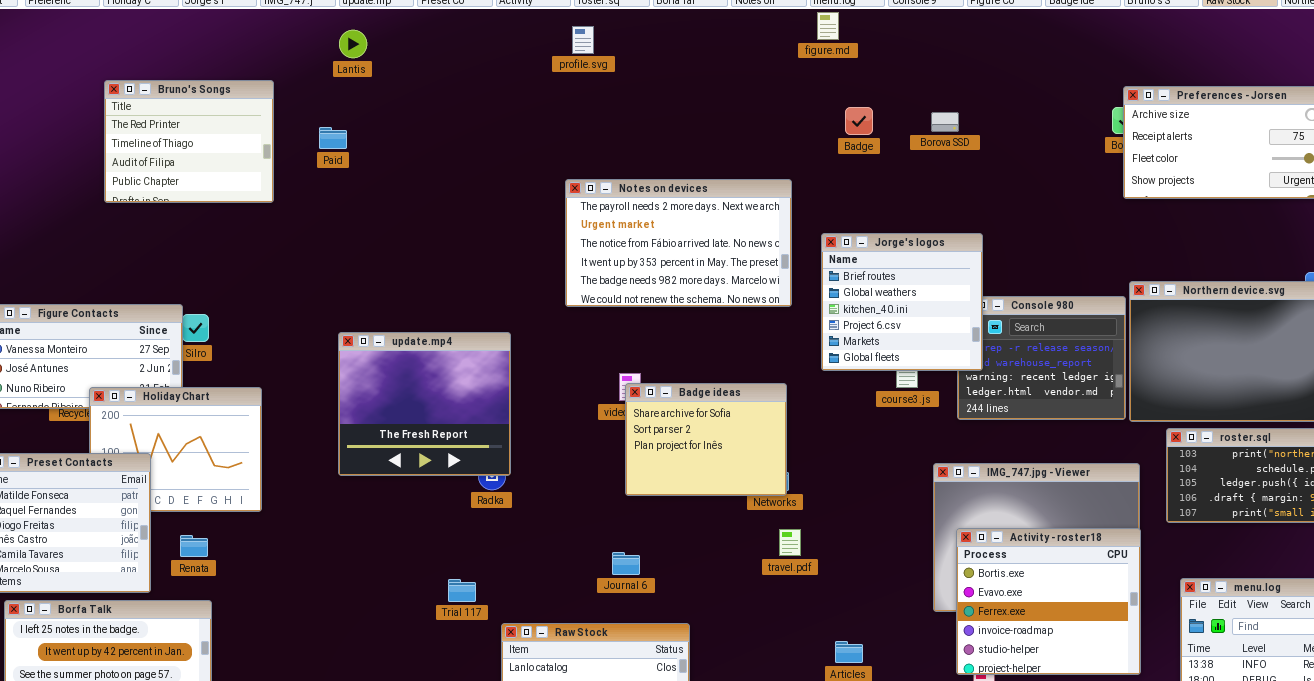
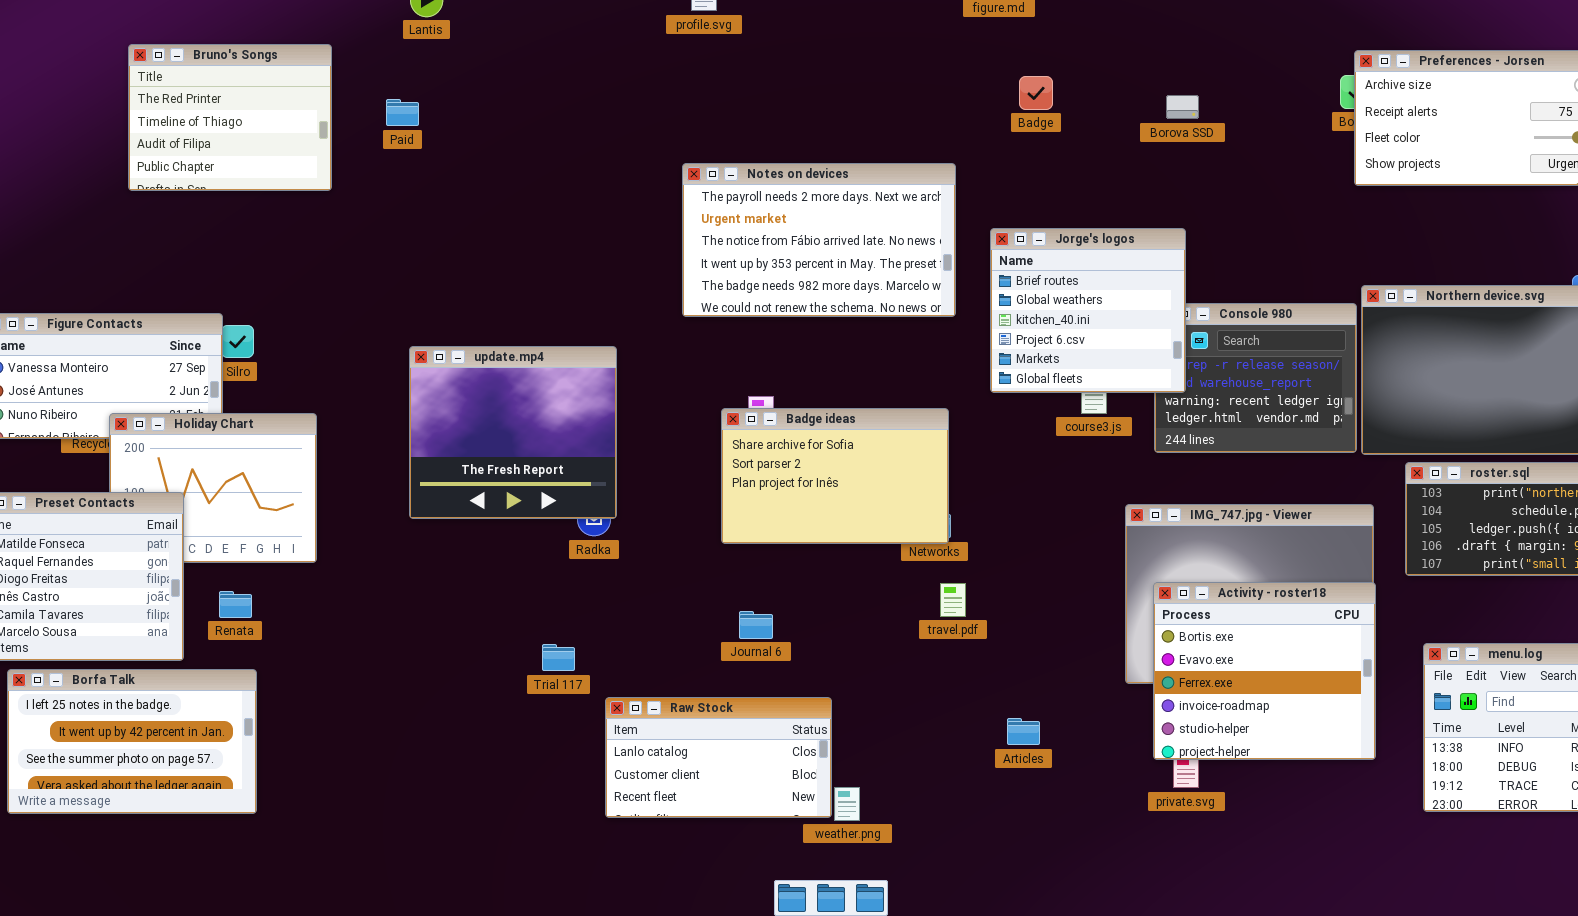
Borova SSD: [931,112,959,132] -> [1166,95,1199,119], moved
Badge ideas: [625,383,787,496] -> [721,408,949,544], resized

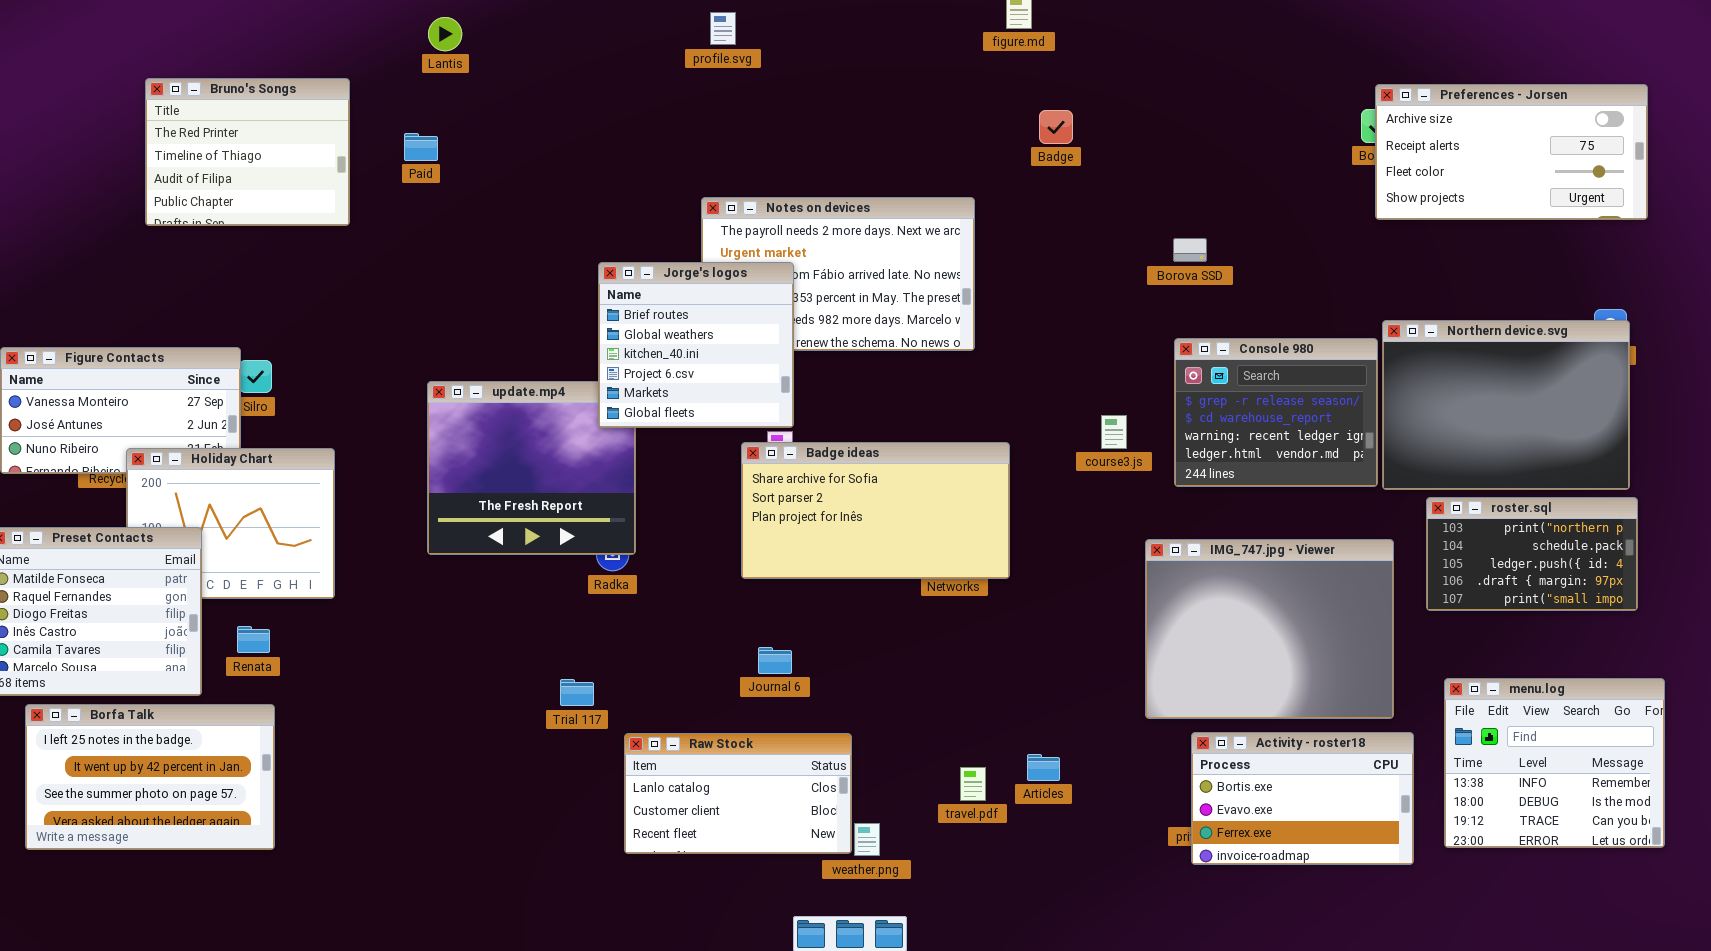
Borova SSD: [1166,95,1199,119] -> [1173,238,1207,262], moved
Jorge's logos: [990,228,1186,393] -> [598,262,794,428], moved
Badge ideas: [721,408,949,544] -> [741,442,1010,579], resized
Activity - roster18: [1153,582,1376,760] -> [1191,732,1414,865], moved, resized
travel.pdf: [940,583,966,617] -> [960,767,986,801], moved

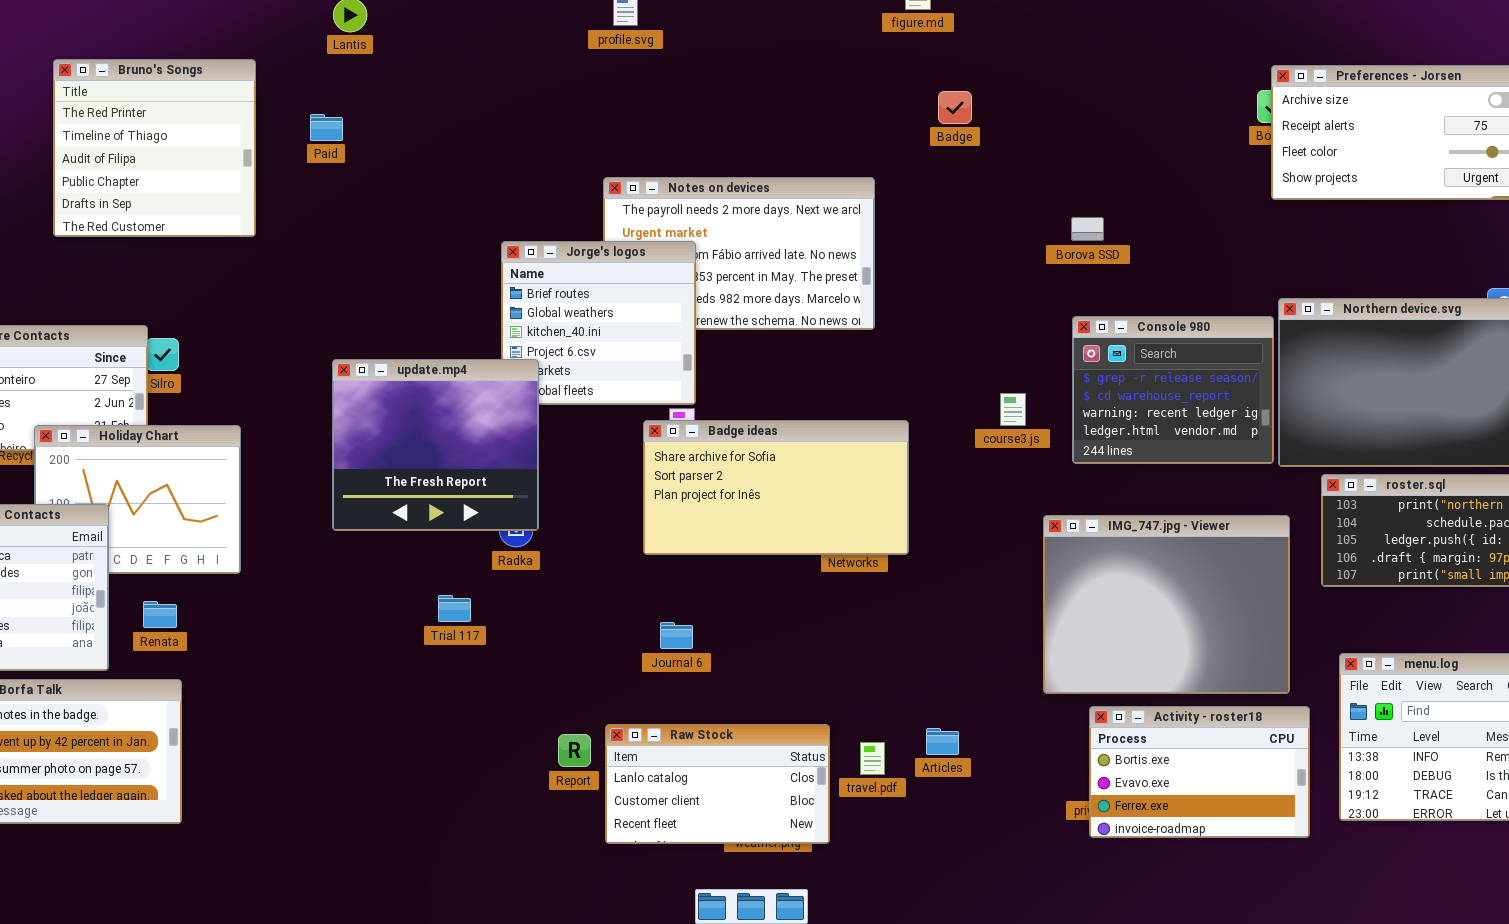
Bruno's Songs: [145,78,350,226] -> [53,59,256,237], resized
update.mp4: [427,381,636,555] -> [332,359,539,531], raised
Trial 117: [560,679,594,706] -> [438,595,471,622], moved
Raw Stock: [624,733,852,854] -> [605,724,830,844], moved

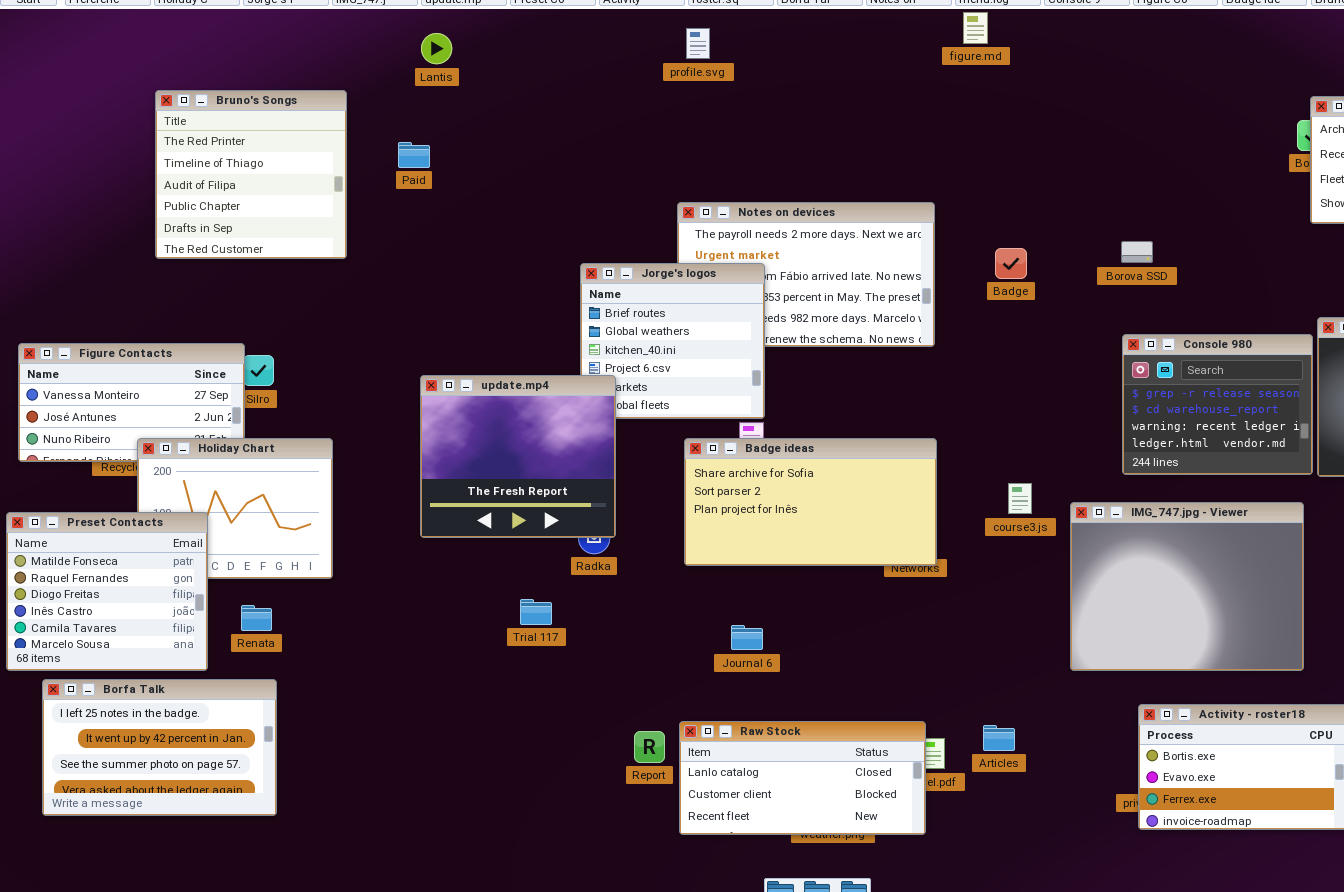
Badge: [938,91,972,124] -> [995,248,1027,279], moved
course3.js: [1000,393,1026,426] -> [1008,483,1032,514], moved
Badge ideas: [643,420,909,555] -> [684,438,937,566], moved
IMG_747.jpg - Viewer: [1043,515,1290,694] -> [1070,502,1304,671], moved
Raw Stock: [605,724,830,844] -> [679,721,926,835], resized

